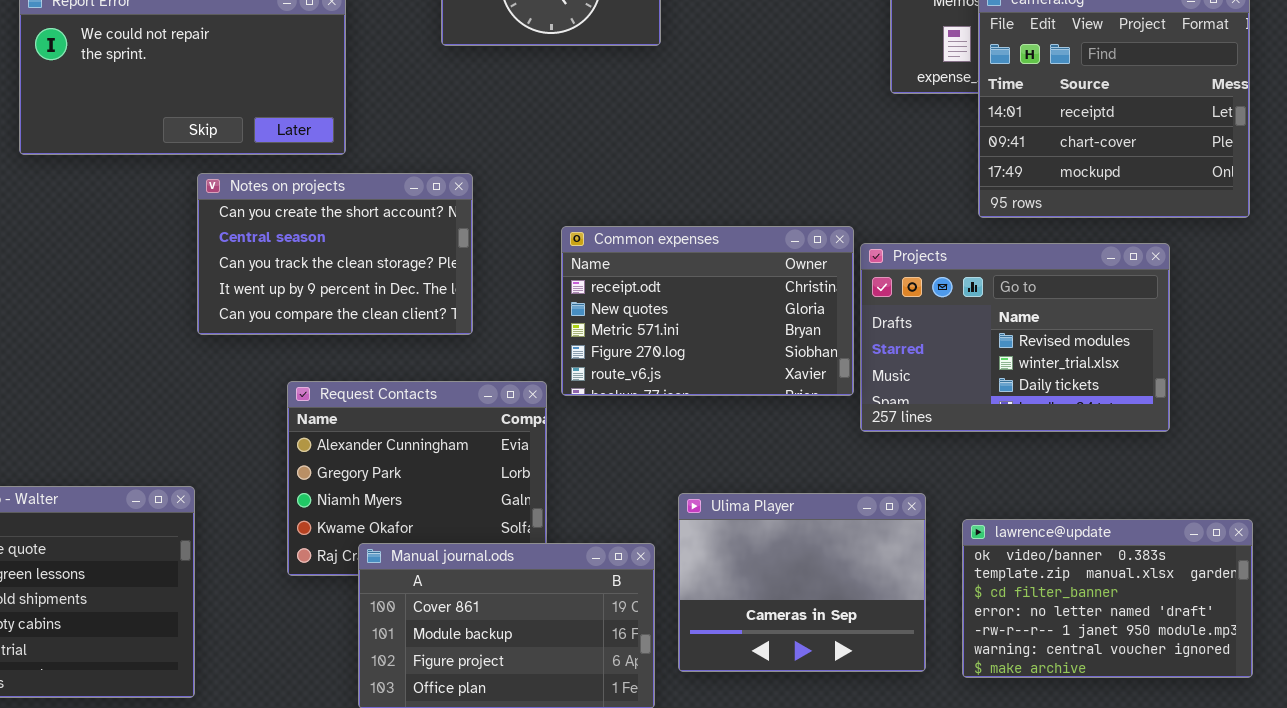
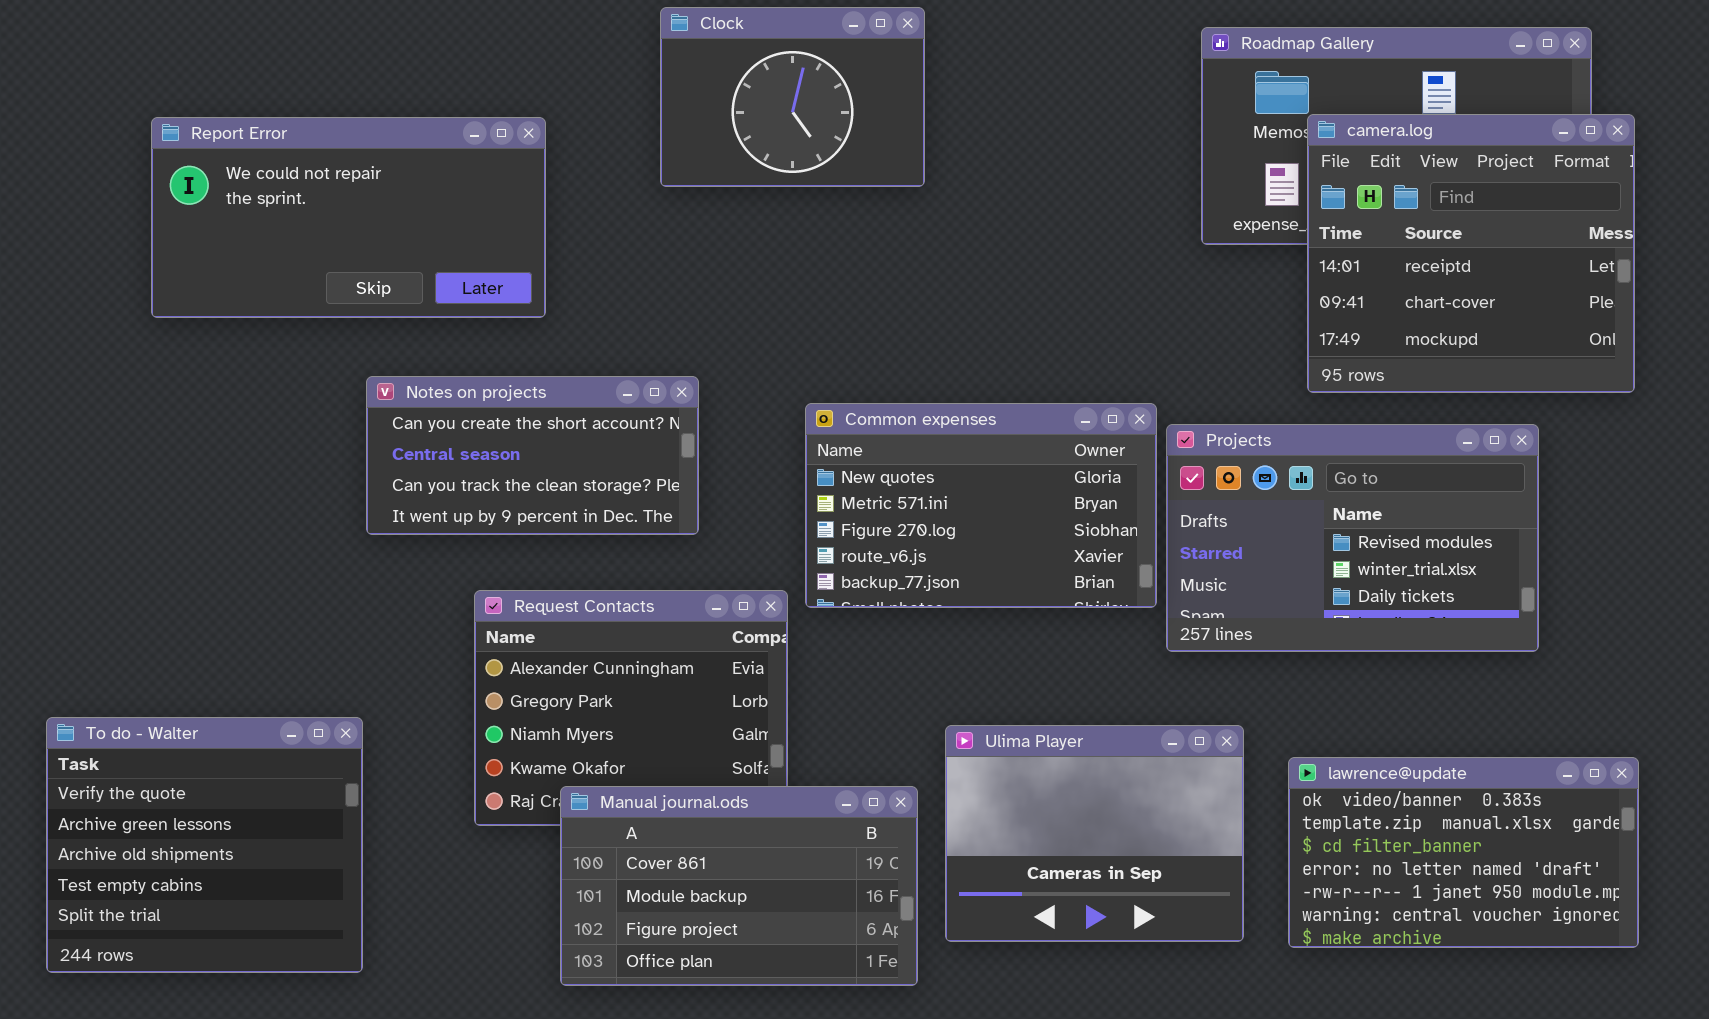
Notes on projects: [197,173,473,335] -> [366,376,699,535], resized
Common expenses: [561,226,854,396] -> [805,403,1157,608], scrolled down 1 row

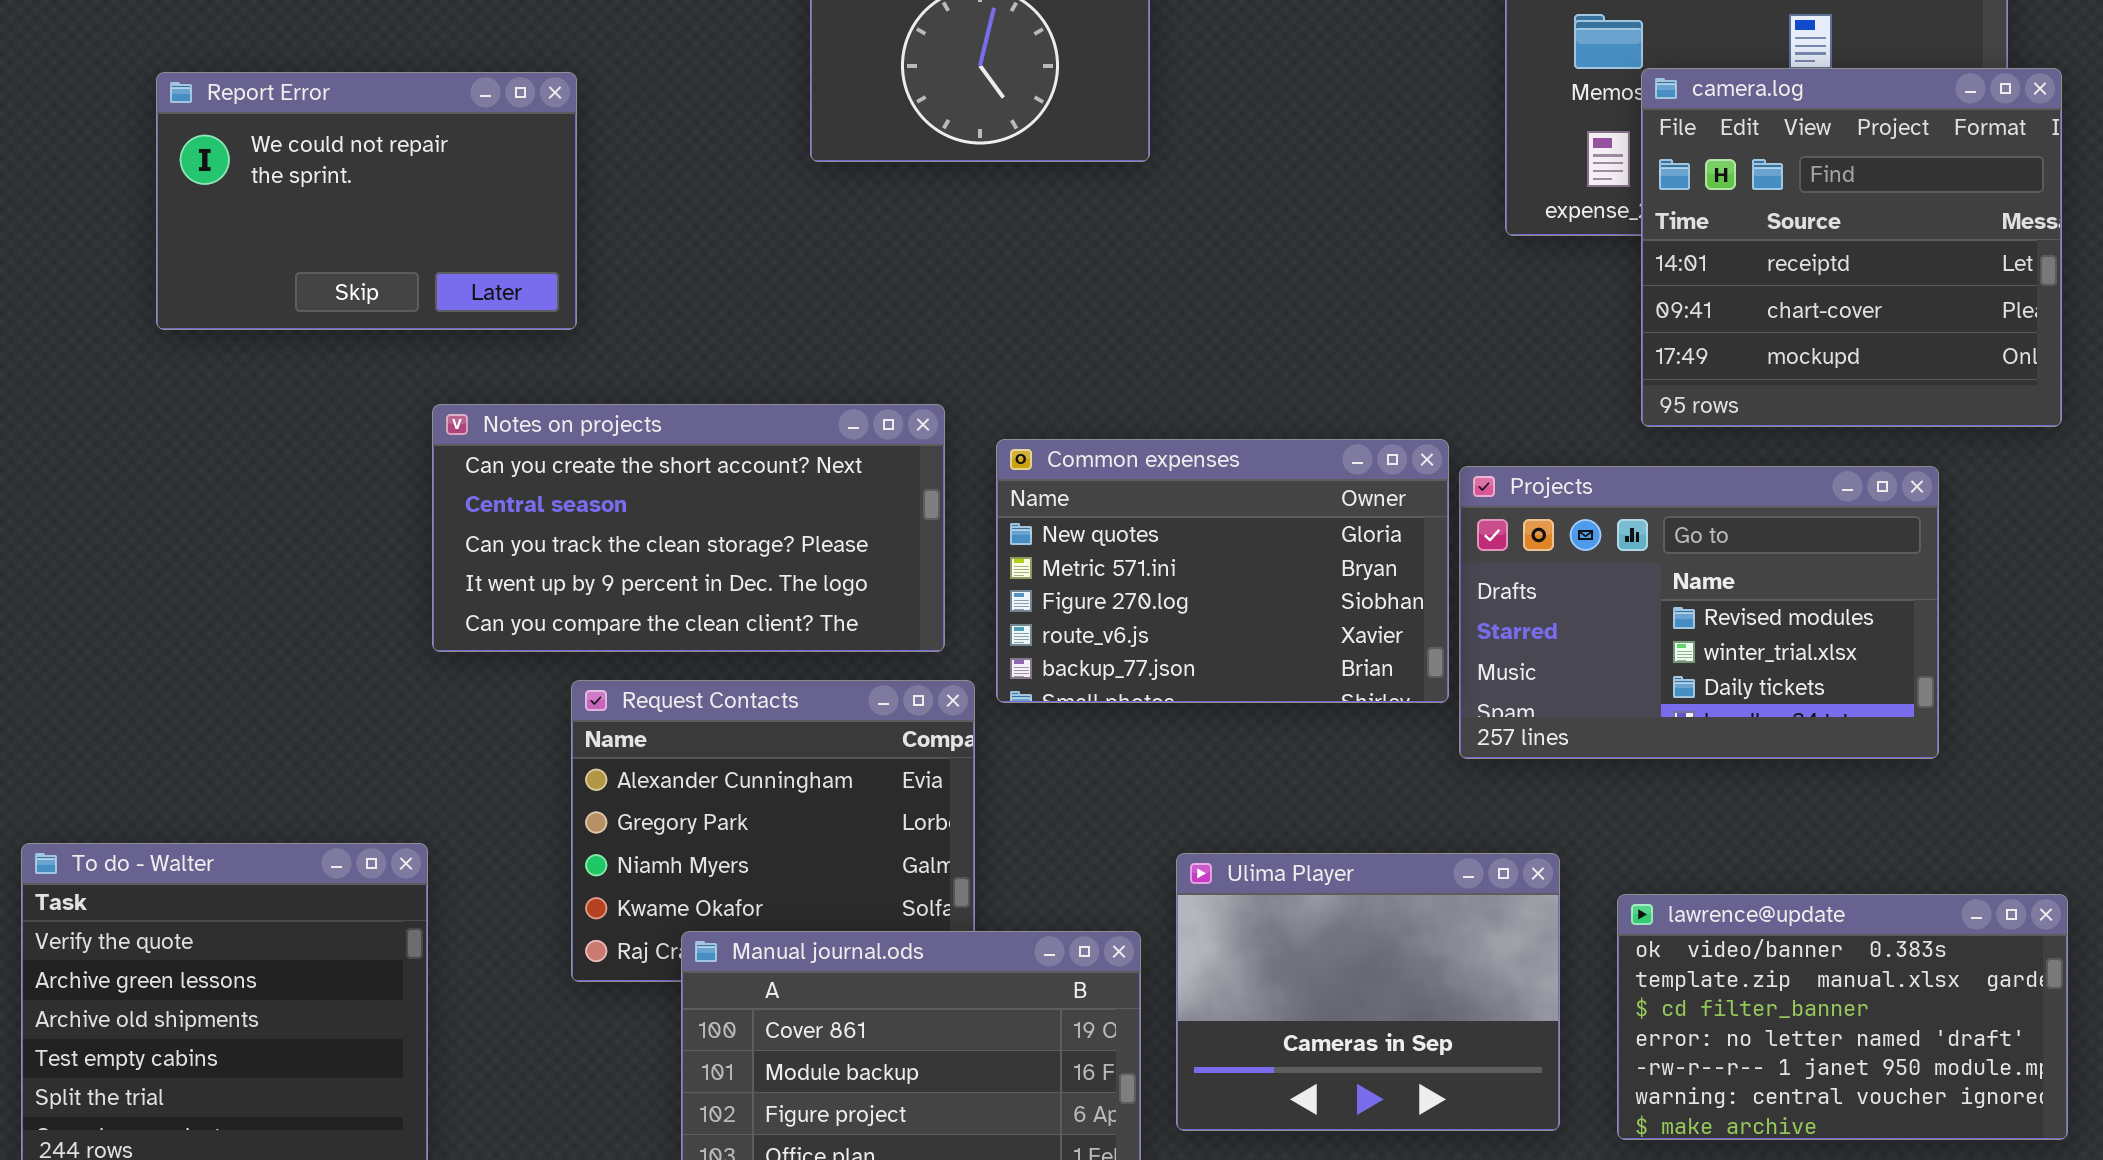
Report Error: [151,117,546,318] -> [156,72,577,330], resized
Notes on projects: [366,376,699,535] -> [432,404,945,652], resized

